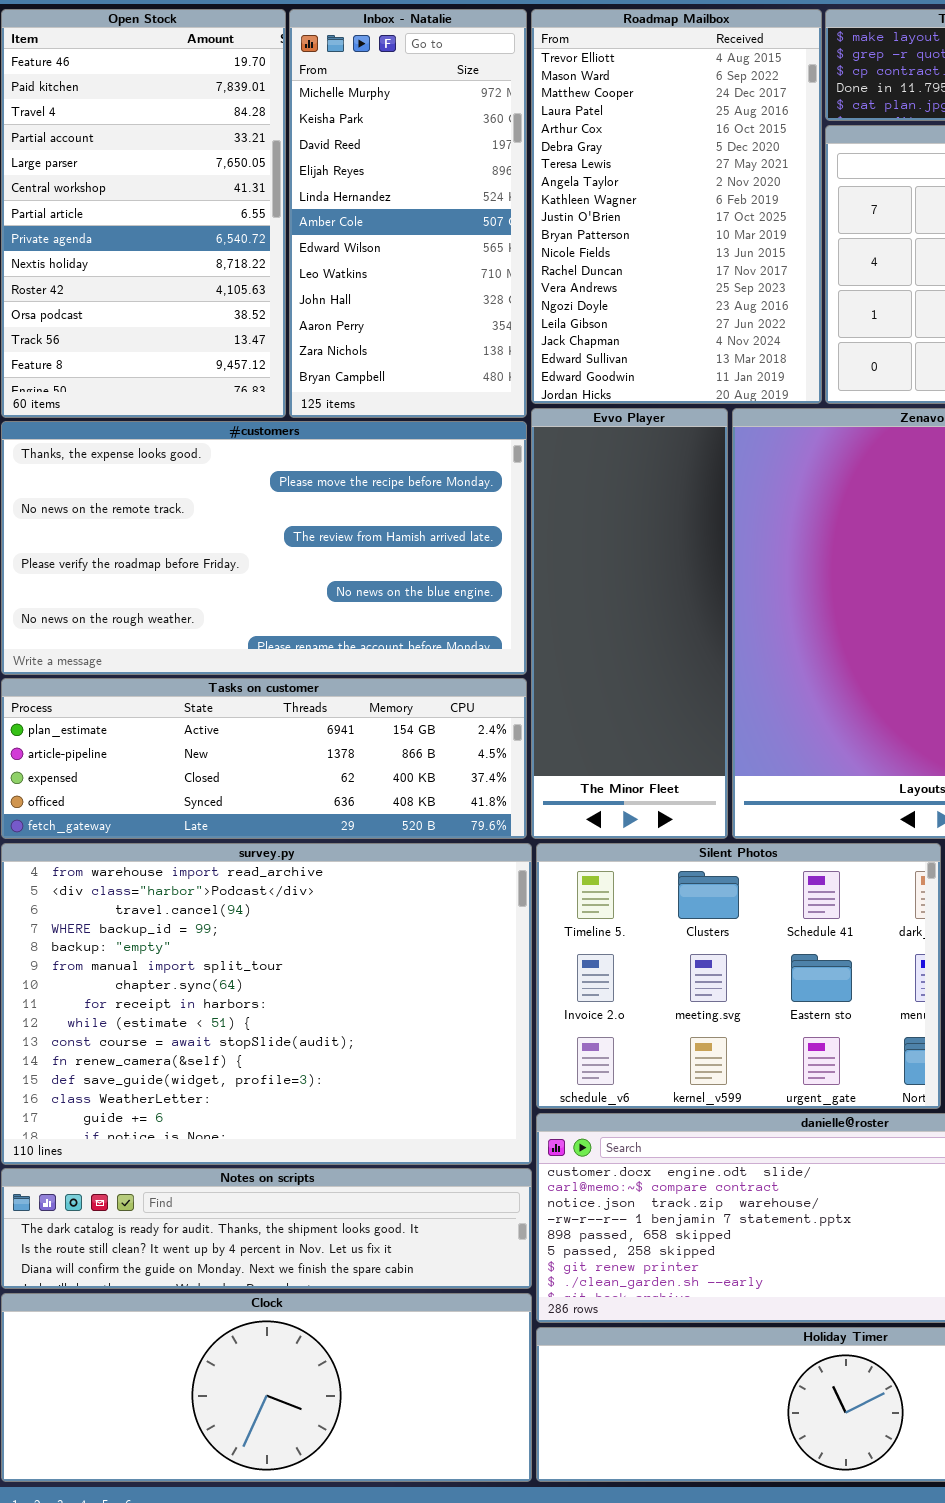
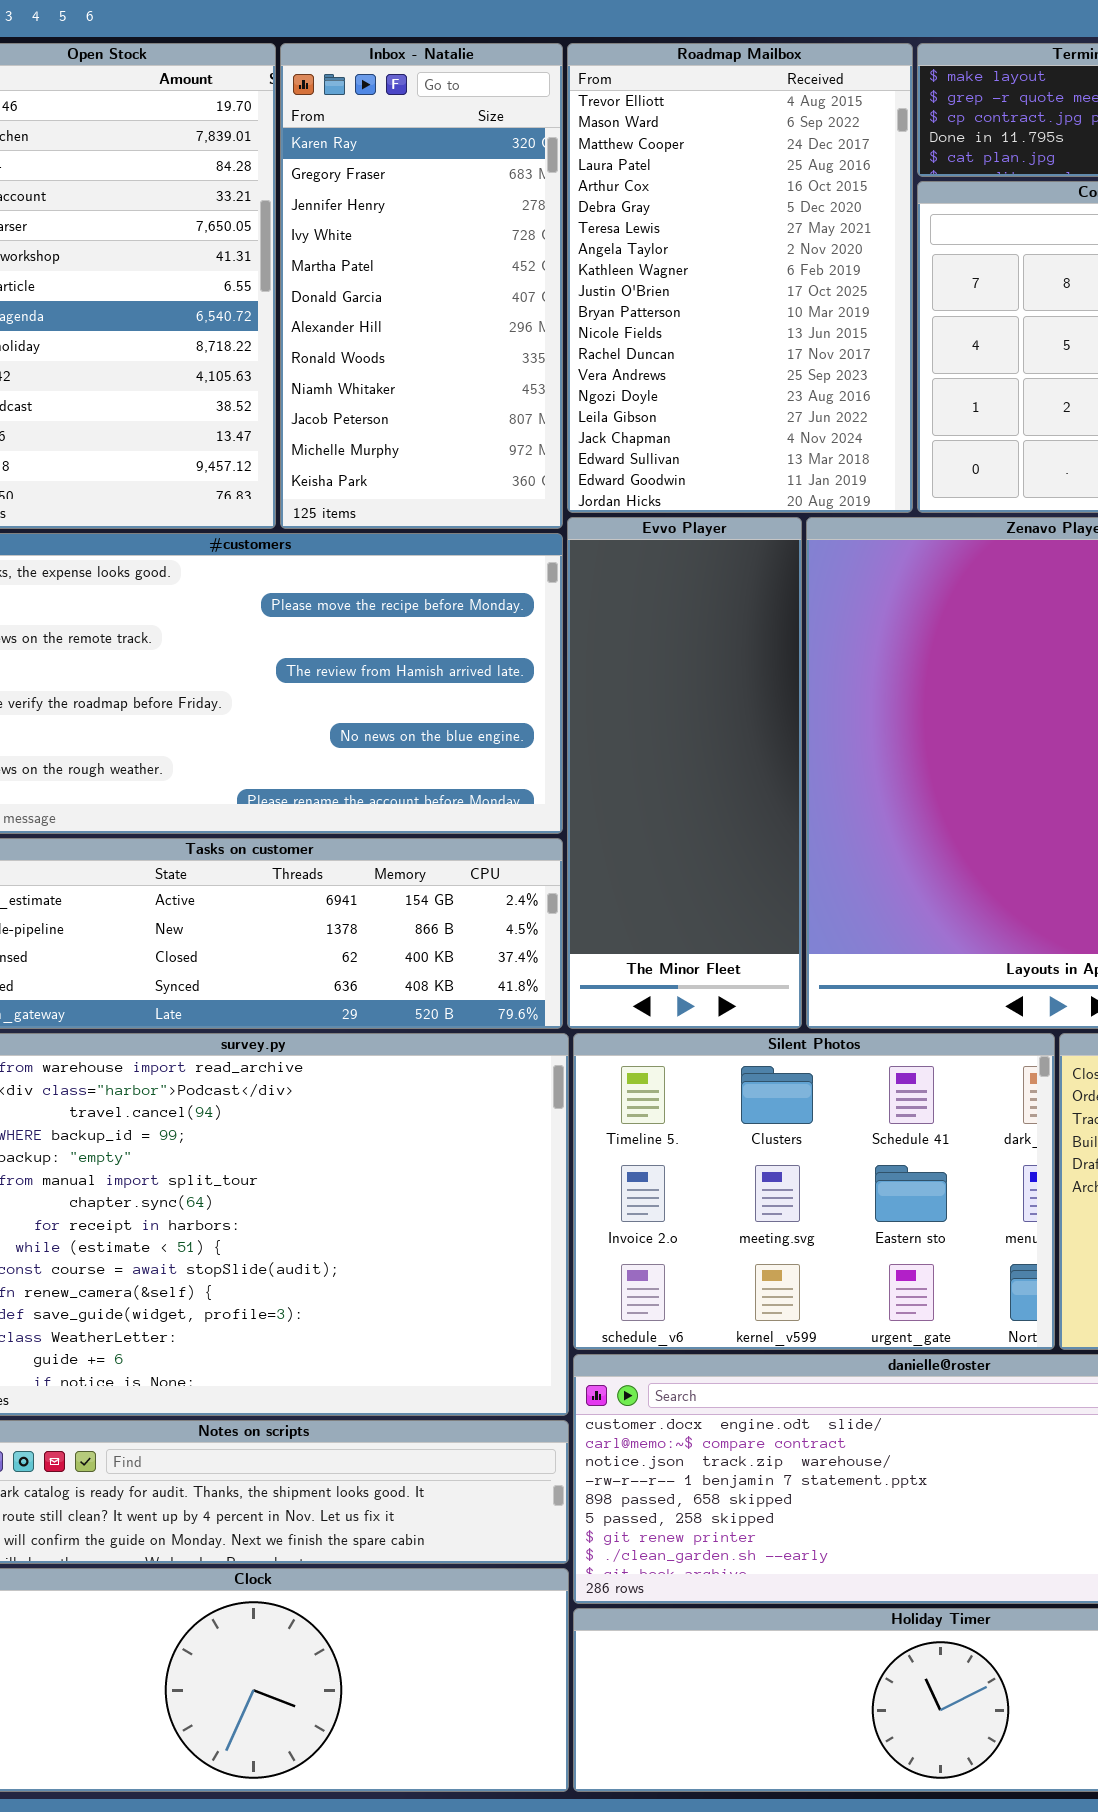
Inbox - Natalie: [289,9,527,418] -> [280,43,563,529], scrolled up 10 rows

